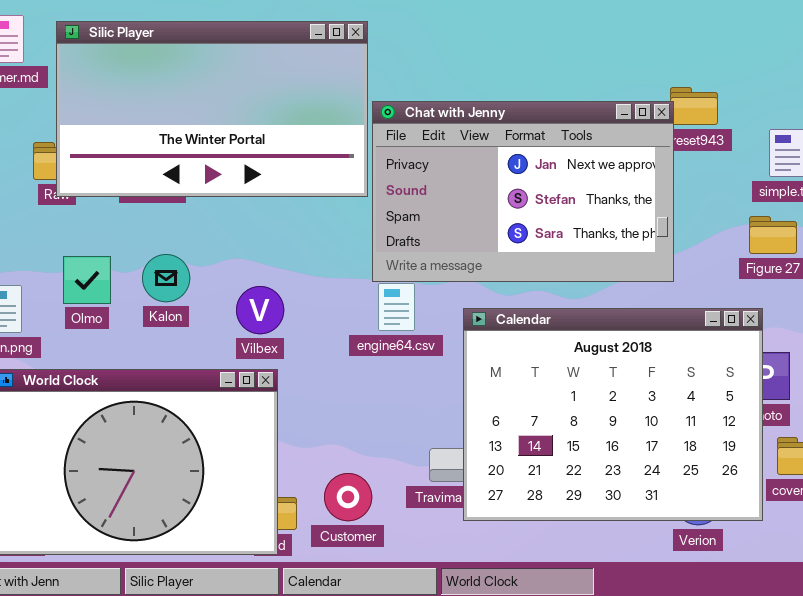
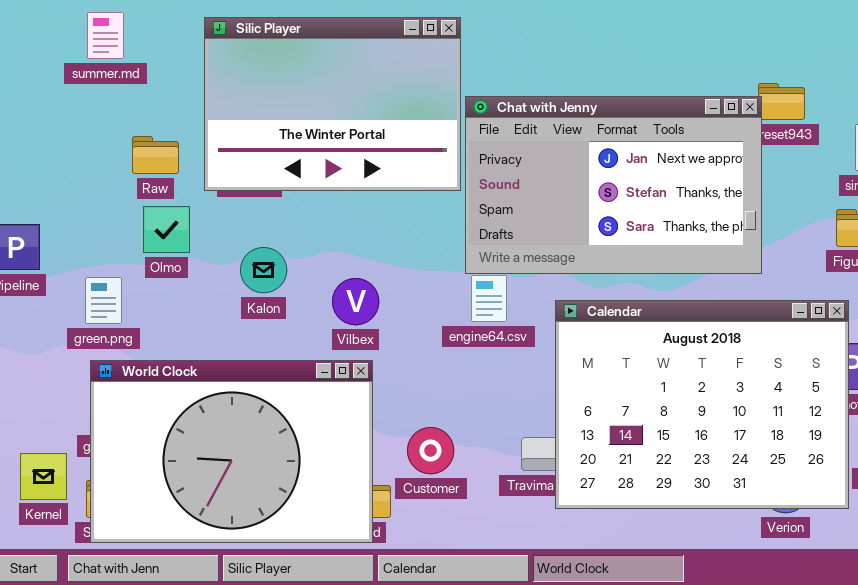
Silic Player: [56,21,368,197] -> [204,17,461,191], resized
Olmo: [63,256,111,304] -> [143,206,190,253], moved
Customer: [324,473,372,521] -> [407,427,454,474], moved

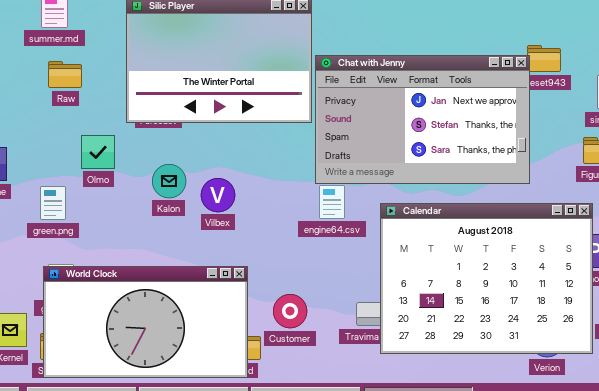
Raw: [132,136,179,174] -> [48,61,82,88], moved
Vilbex: [332,278,379,325] -> [201,178,235,212], moved
World Clock: [90,360,373,543] -> [43,266,248,378], resized

